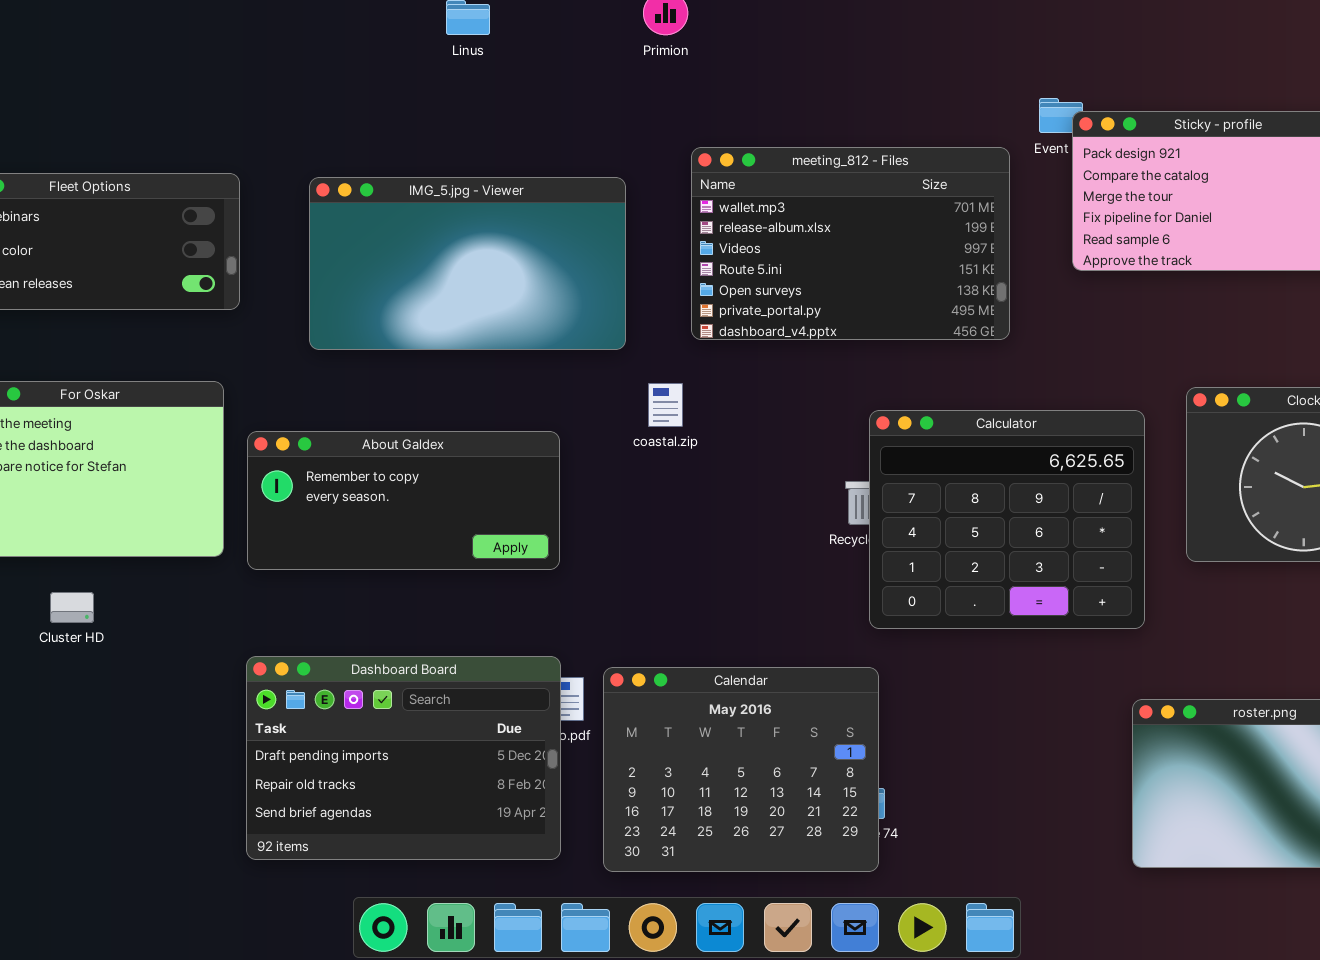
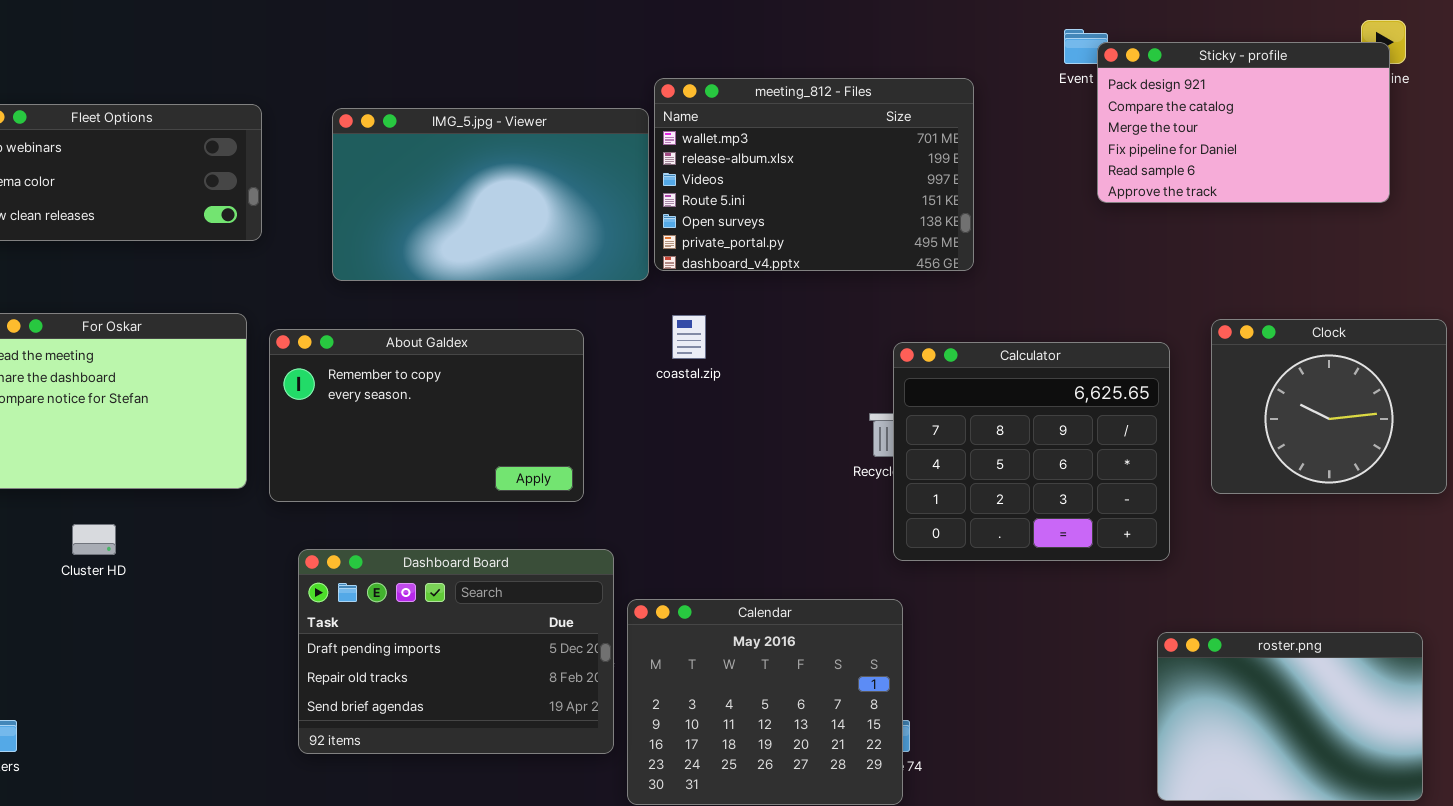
meeting_812 - Files: [691,147,1010,340] -> [654,78,974,271], moved
About Galdex: [247,431,560,570] -> [269,329,584,502], resized
Dashboard Board: [246,656,561,860] -> [298,549,614,754], moved

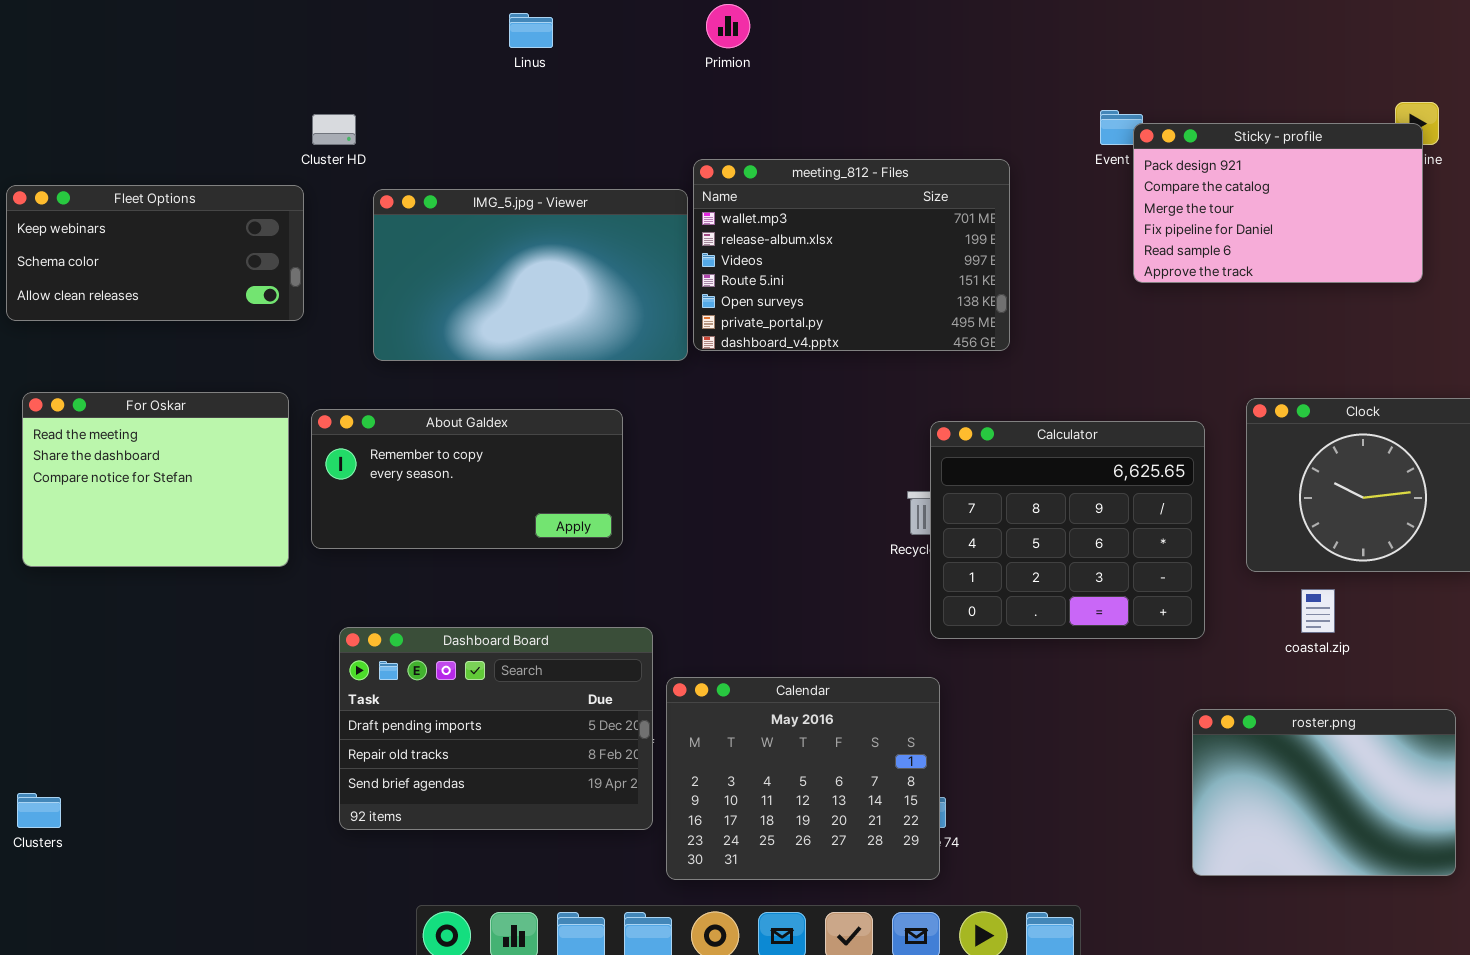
coastal.zip: [672,315,706,359] -> [1301,589,1335,633], moved
About Galdex: [269,329,584,502] -> [311,409,623,549], resized
Cluster HD: [72,524,116,555] -> [312,114,356,145], moved

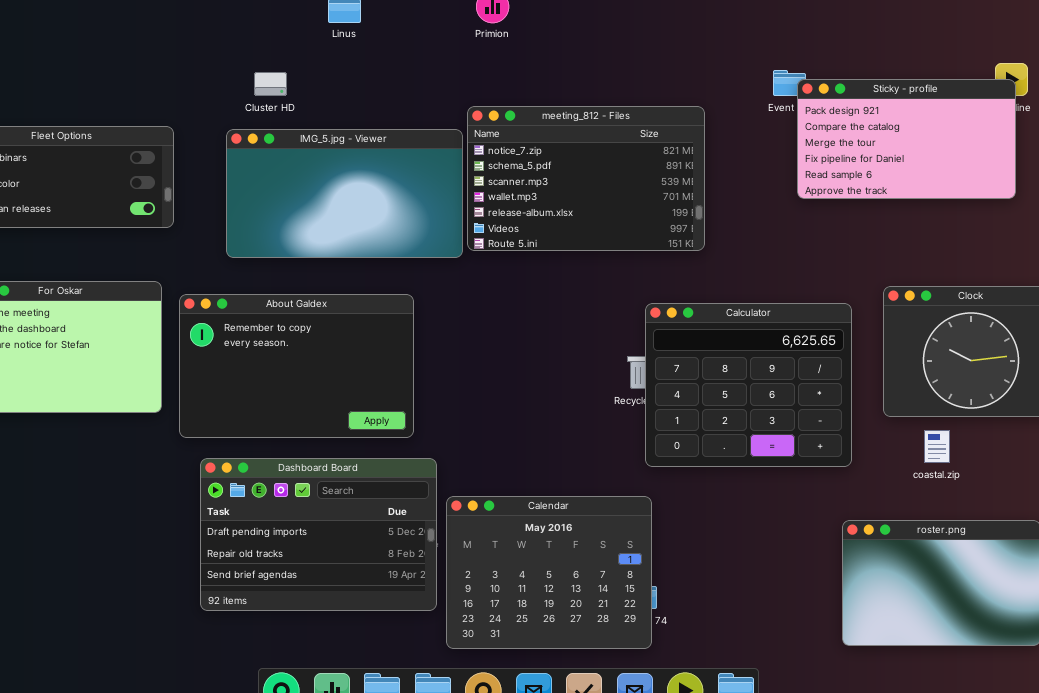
Cluster HD: [312,114,356,145] -> [254,72,287,96], moved
meeting_812 - Files: [693,159,1010,351] -> [467,106,705,251], scrolled up 3 rows
About Galdex: [311,409,623,549] -> [179,294,414,438], resized

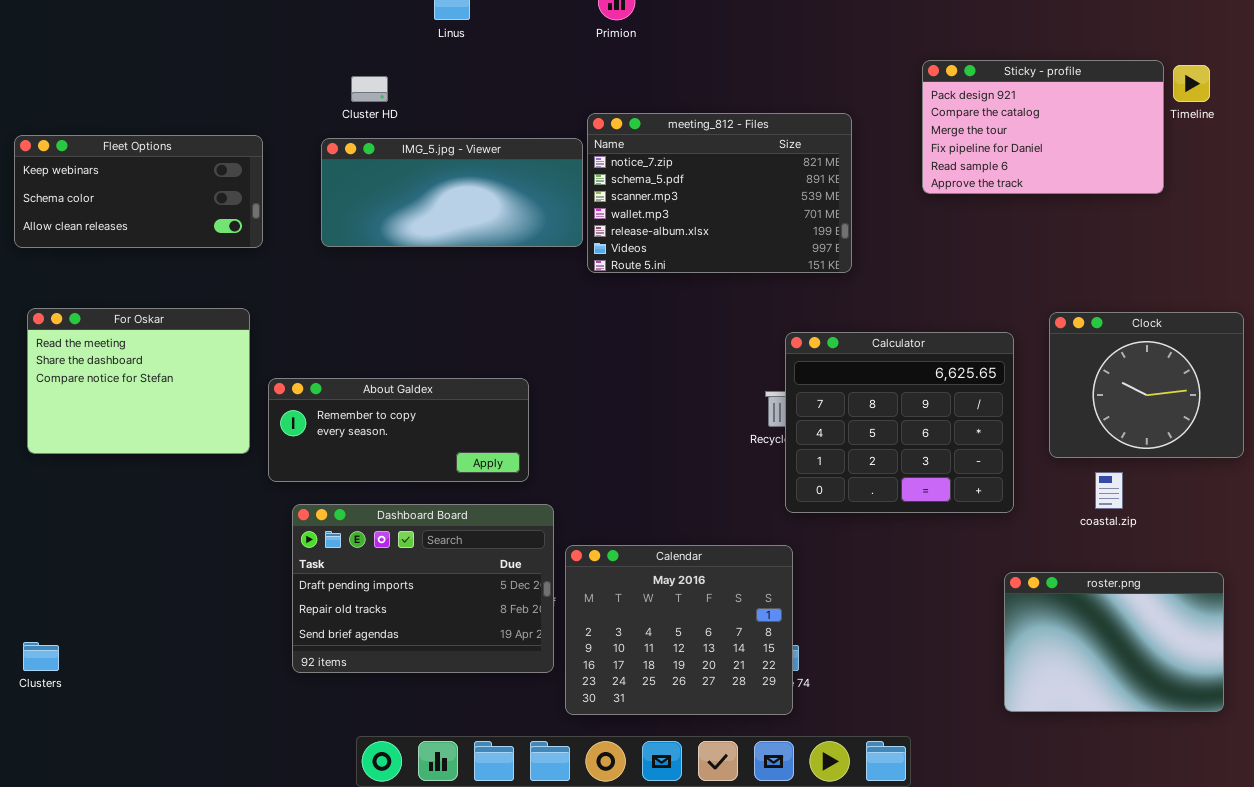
Sticky - profile: [797,79,1016,199] -> [922,60,1164,194], moved
IMG_5.jpg - Viewer: [226,129,463,258] -> [321,138,583,247], resized
About Galdex: [179,294,414,438] -> [268,378,529,482], resized

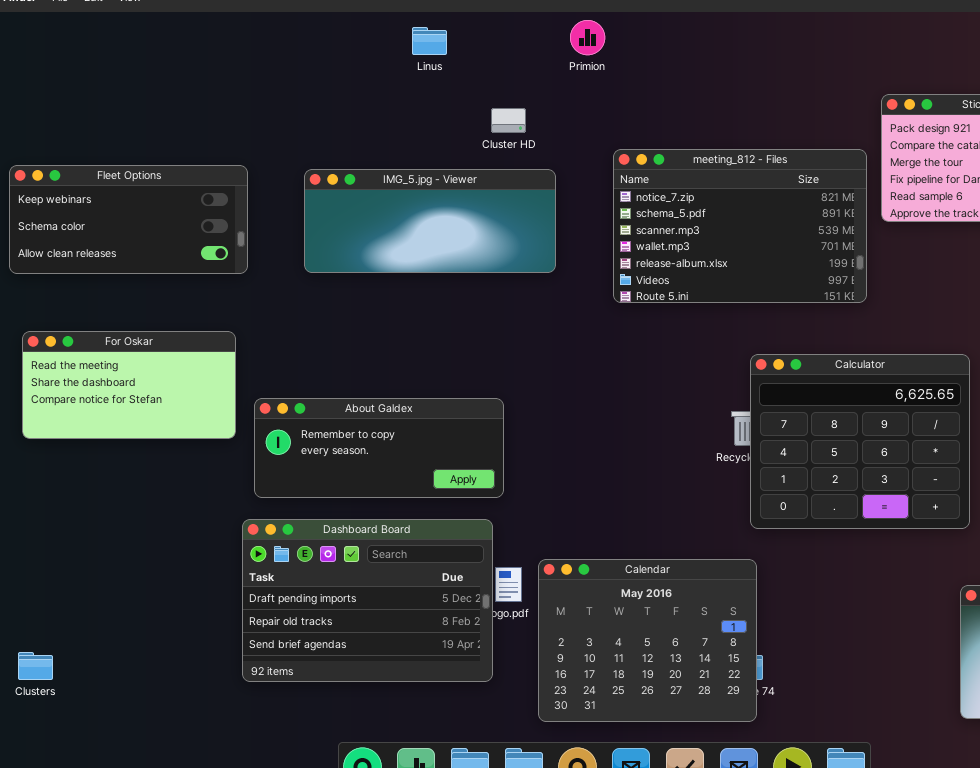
Cluster HD: [351,76,388,102] -> [491,108,526,133], moved
meeting_812 - Files: [587,113,852,273] -> [613,149,867,303], moved
For Oskar: [27,308,250,454] -> [22,331,236,439], resized
Dashboard Board: [292,504,554,673] -> [242,519,493,682], moved

